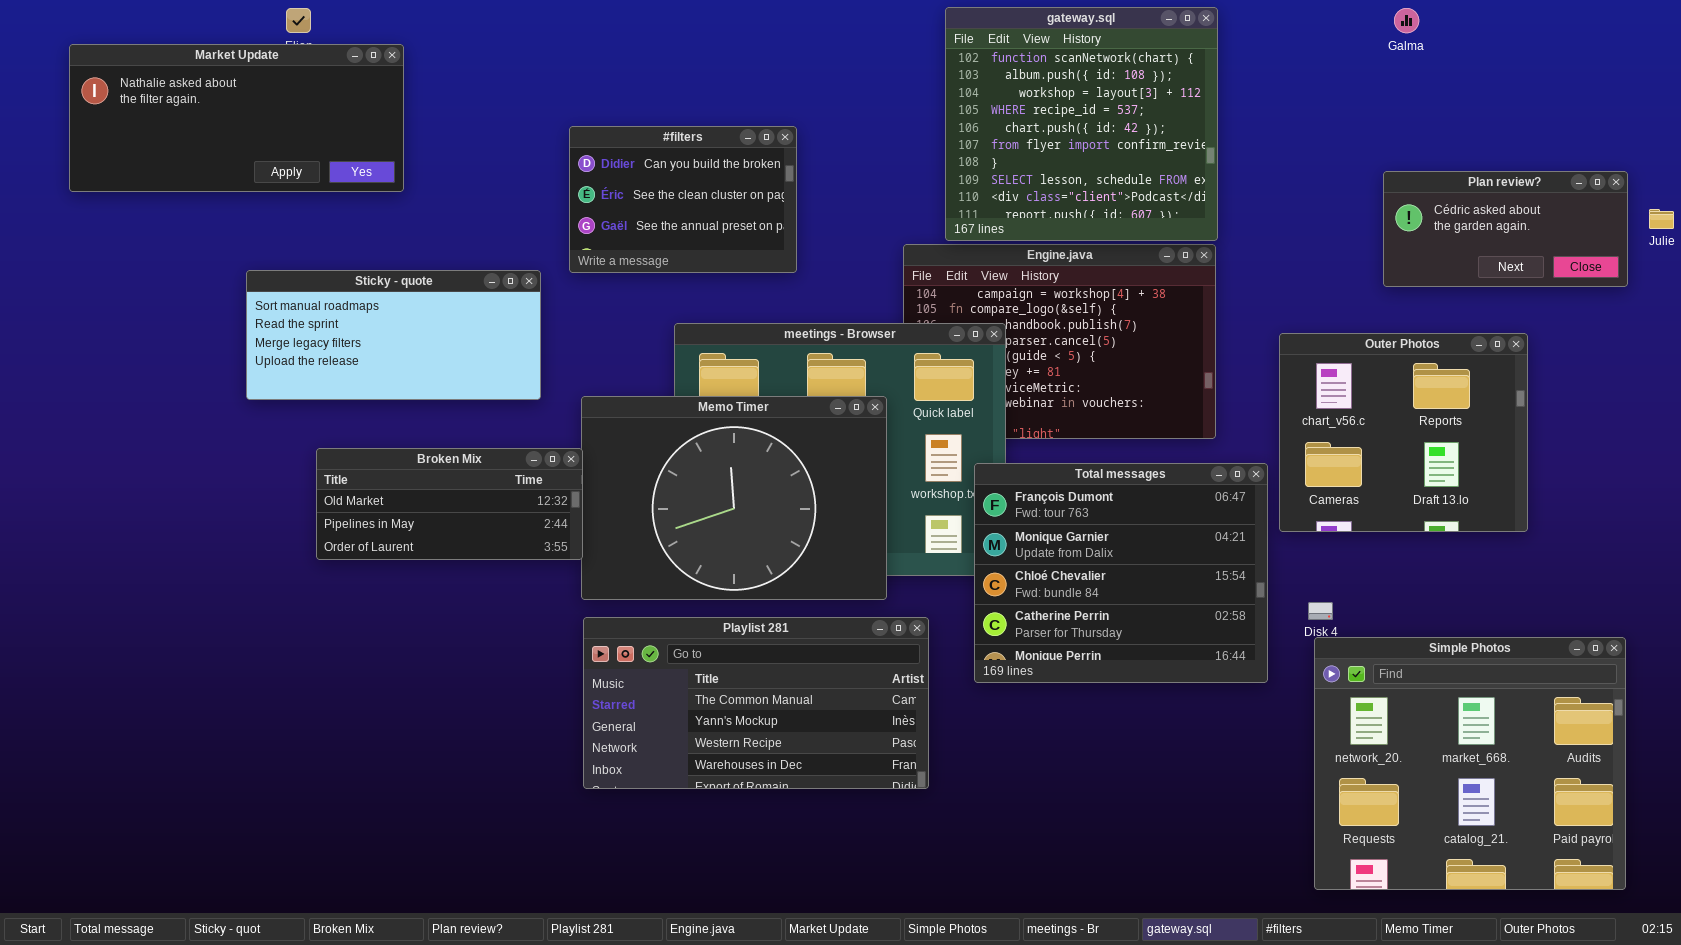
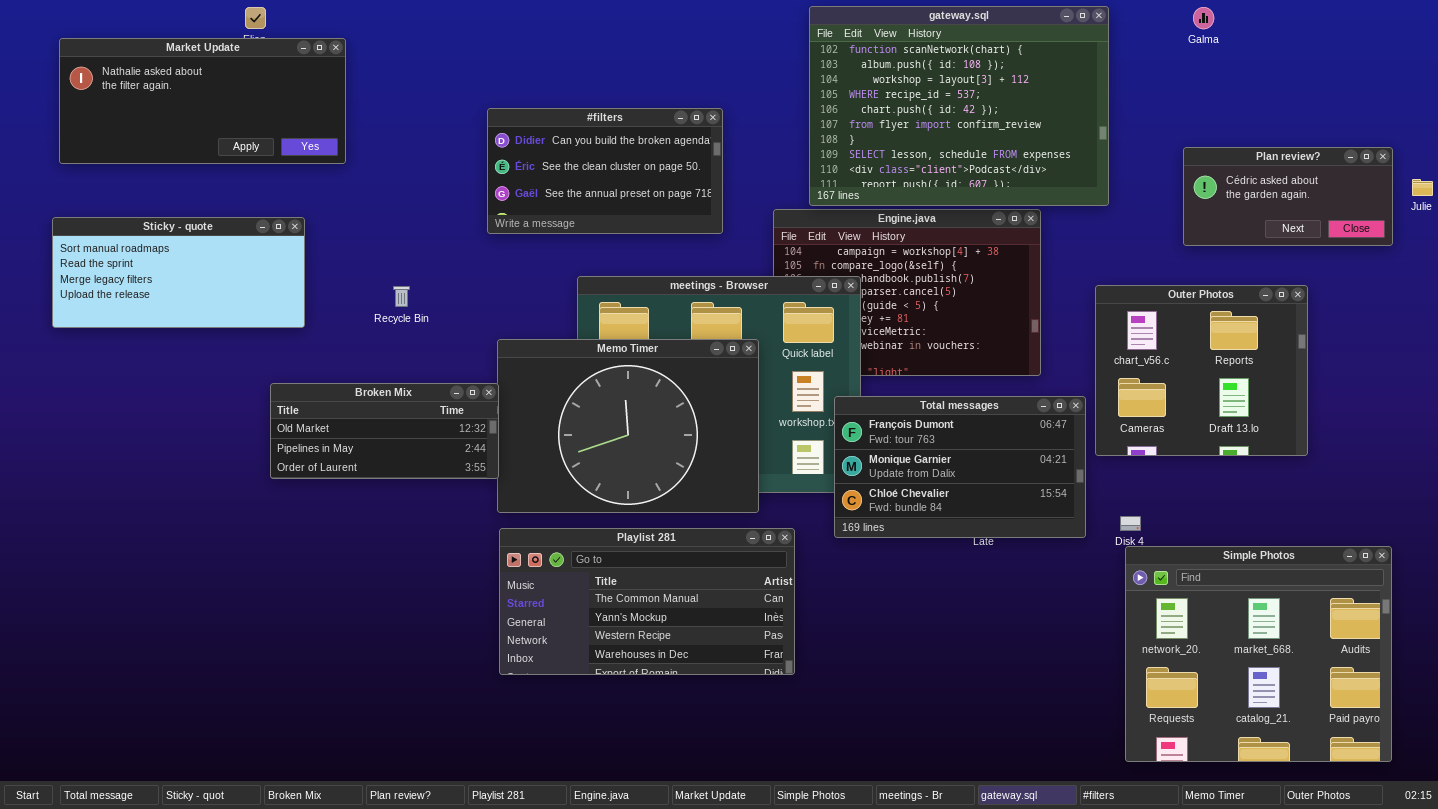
gateway.sql: [945,7,1218,241] -> [809,6,1109,206], resized
#filters: [569,126,797,273] -> [487,108,723,234], resized
Sticky - quote: [246,270,541,400] -> [52,217,305,328], moved
Total messages: [974,463,1268,683] -> [834,396,1086,538], resized

